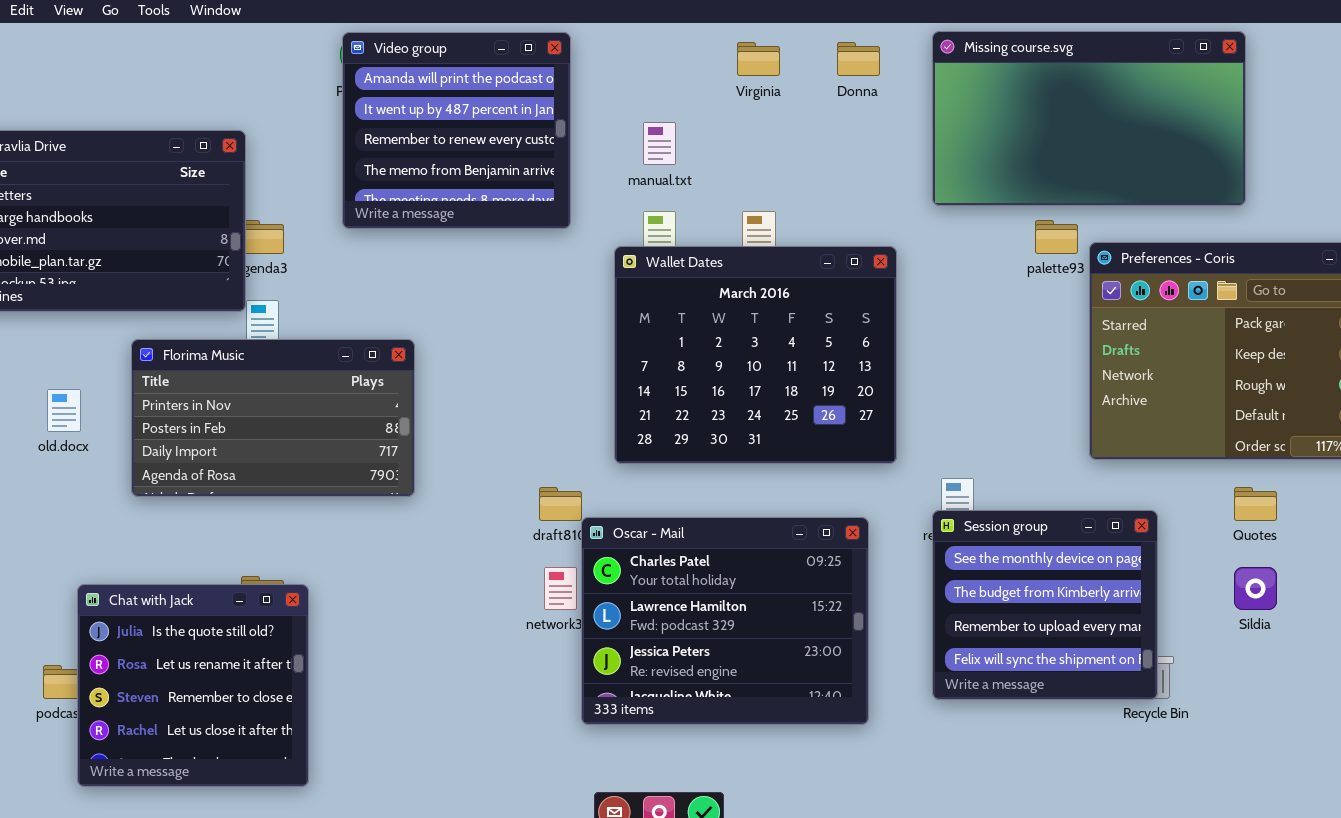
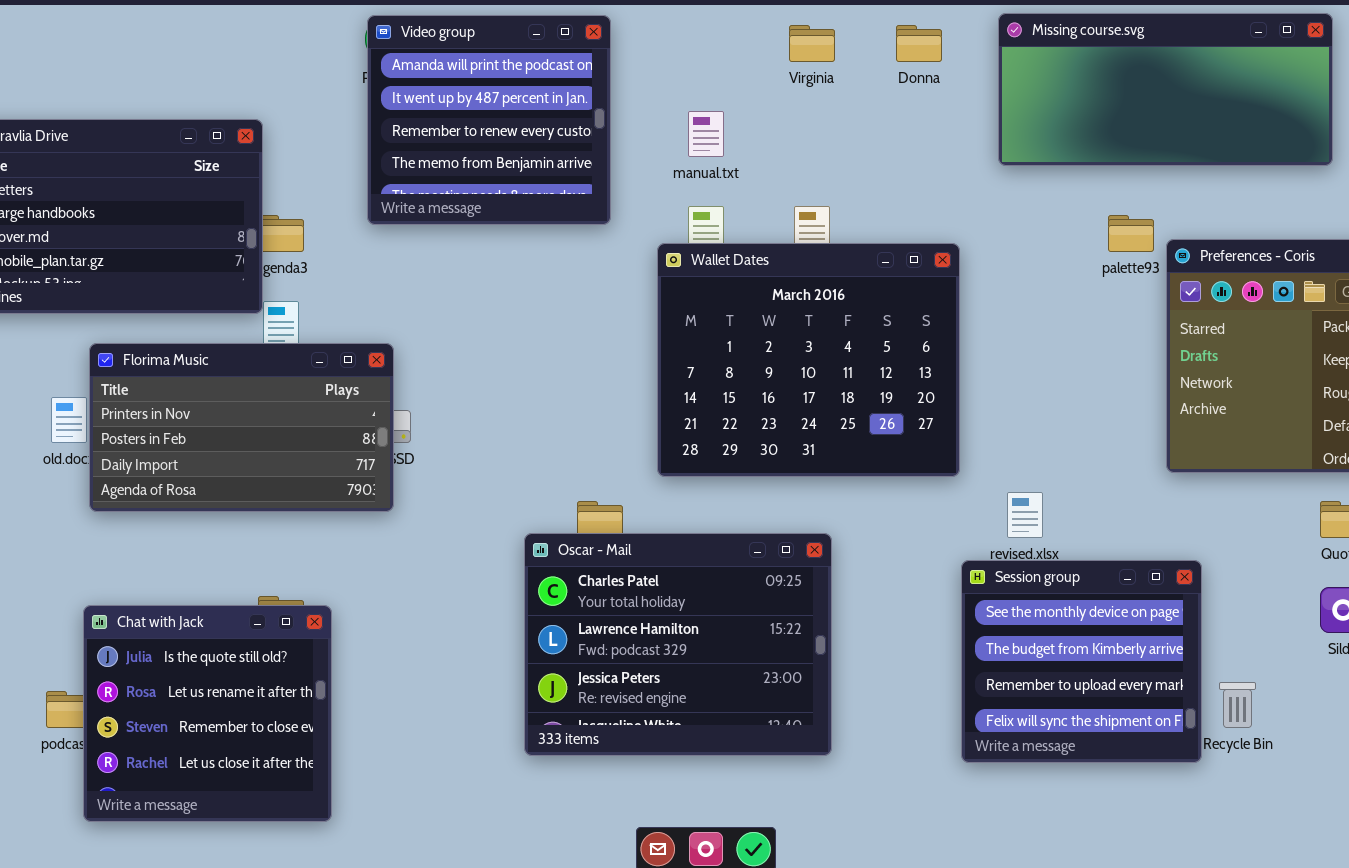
Missing course.svg: [932,31,1246,206] -> [998,13,1333,166], resized
Florima Music: [131,339,415,497] -> [89,343,394,512], moved
Session group: [932,510,1158,700] -> [961,560,1202,763], moved
Oscar - Mail: [581,517,869,725] -> [524,533,832,756], moved

